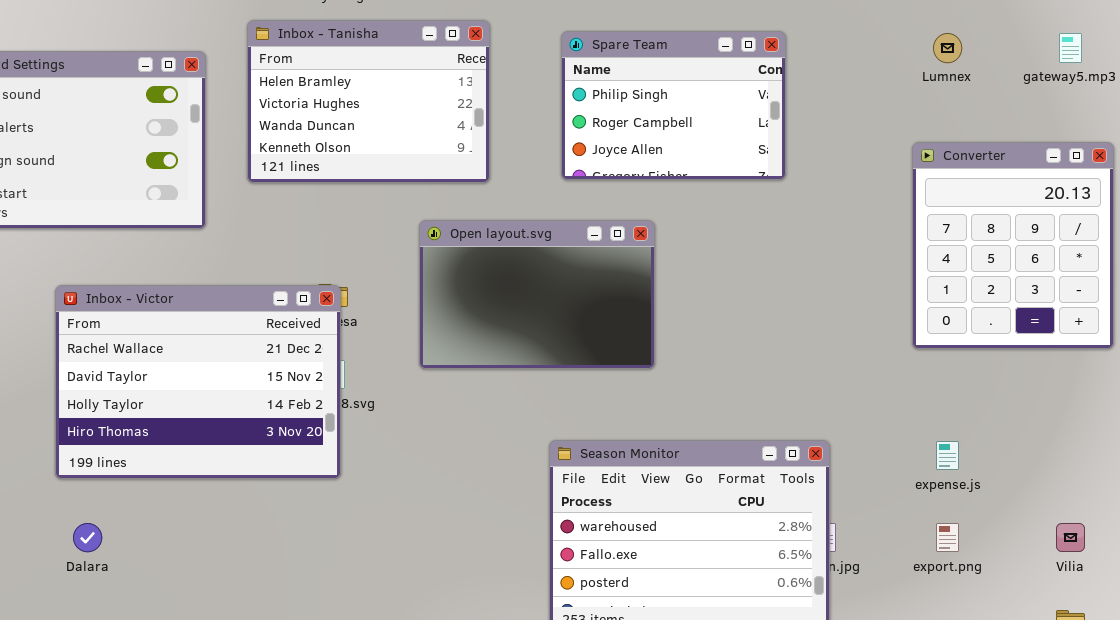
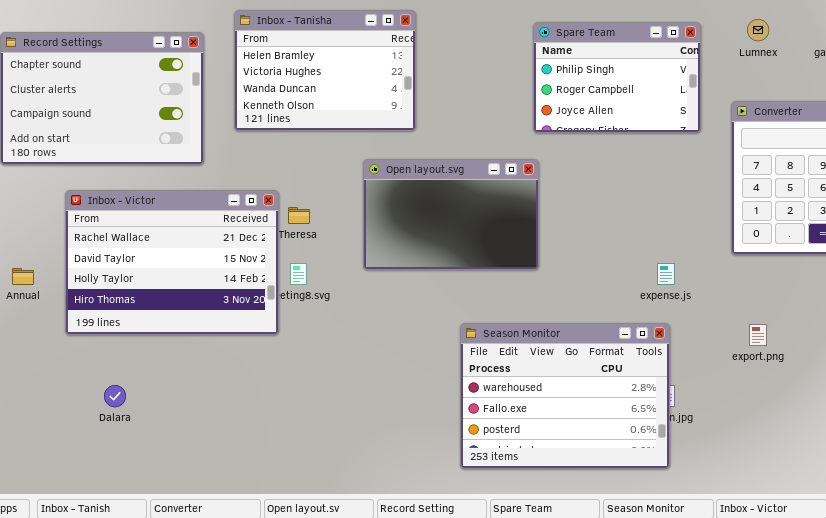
Spare Team: [561,31,786,180] -> [533,22,701,133], moved
Inbox - Victor: [55,285,341,479] -> [65,190,279,335], moved
expense.js: [936,441,959,470] -> [657,263,675,285], moved
export.png: [936,523,959,552] -> [749,324,767,346], moved

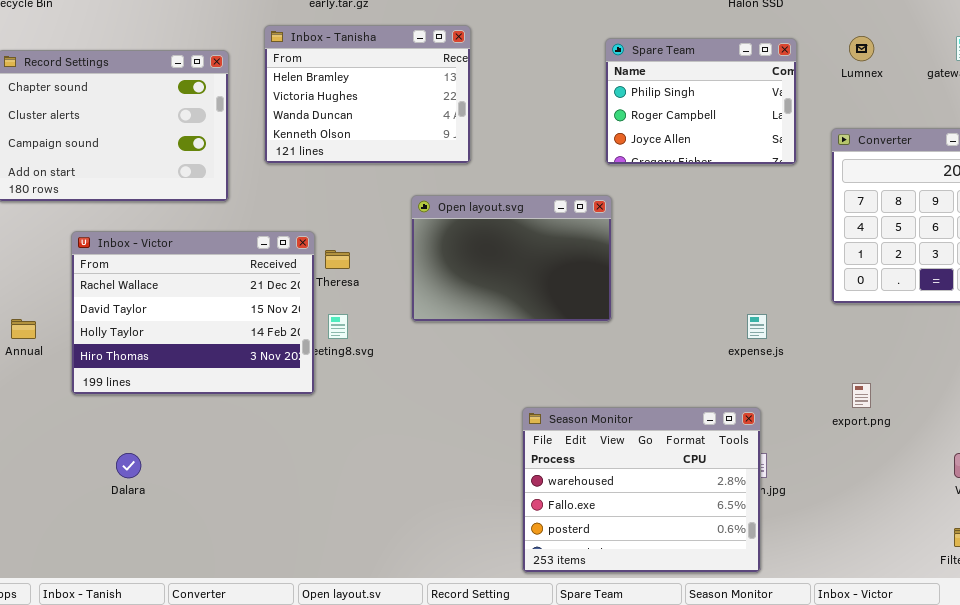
Season Monitor: [460,323,670,469] -> [522,407,761,573], moved

